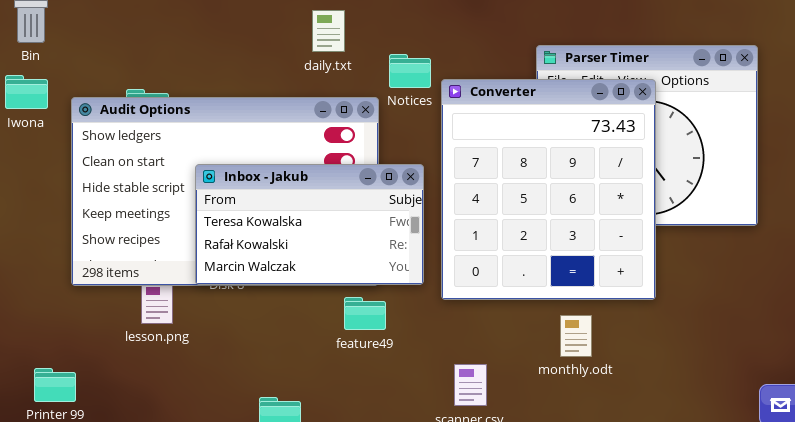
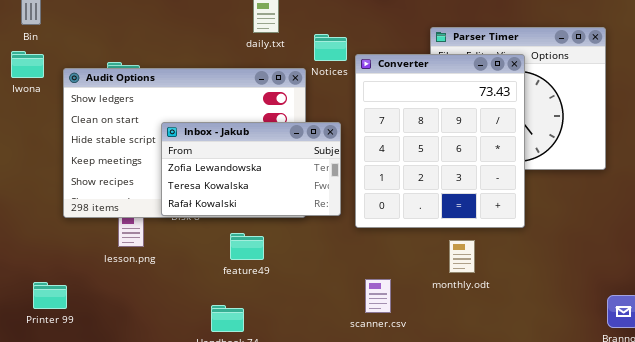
Inbox - Jakub: [195,164,424,285] -> [161,122,341,216], scrolled up 1 row
feature49: [344,297,386,330] -> [230,233,264,260], moved

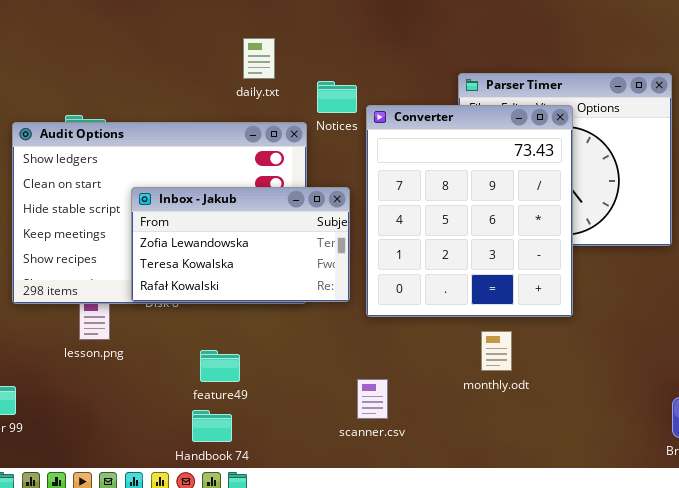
feature49: [230,233,264,260] -> [200,350,240,382], moved
scanner.csv: [365,279,391,313] -> [357,379,388,419], moved

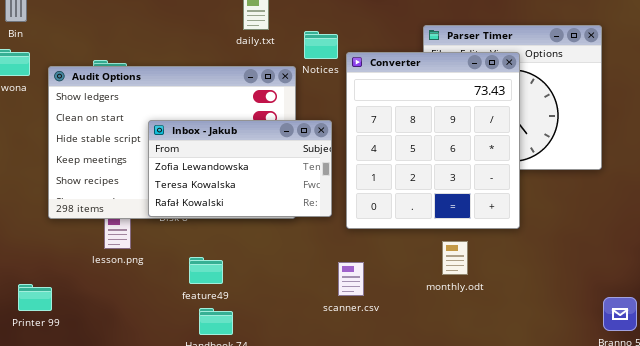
feature49: [200,350,240,382] -> [189,257,223,284], moved
scanner.csv: [357,379,388,419] -> [338,262,364,296], moved

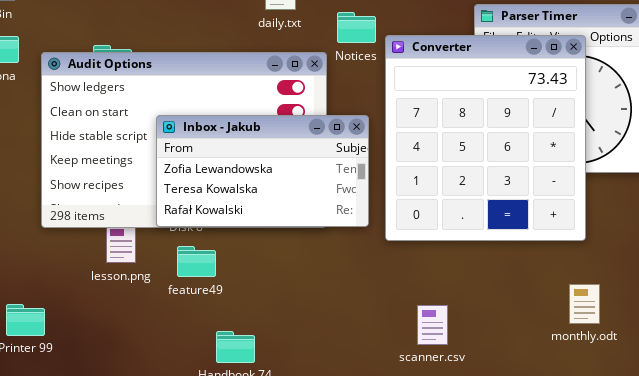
monthly.odt: [442,241,468,275] -> [569,284,600,324], moved
feature49: [189,257,223,284] -> [177,246,216,277], moved
scanner.csv: [338,262,364,296] -> [417,305,448,345], moved

